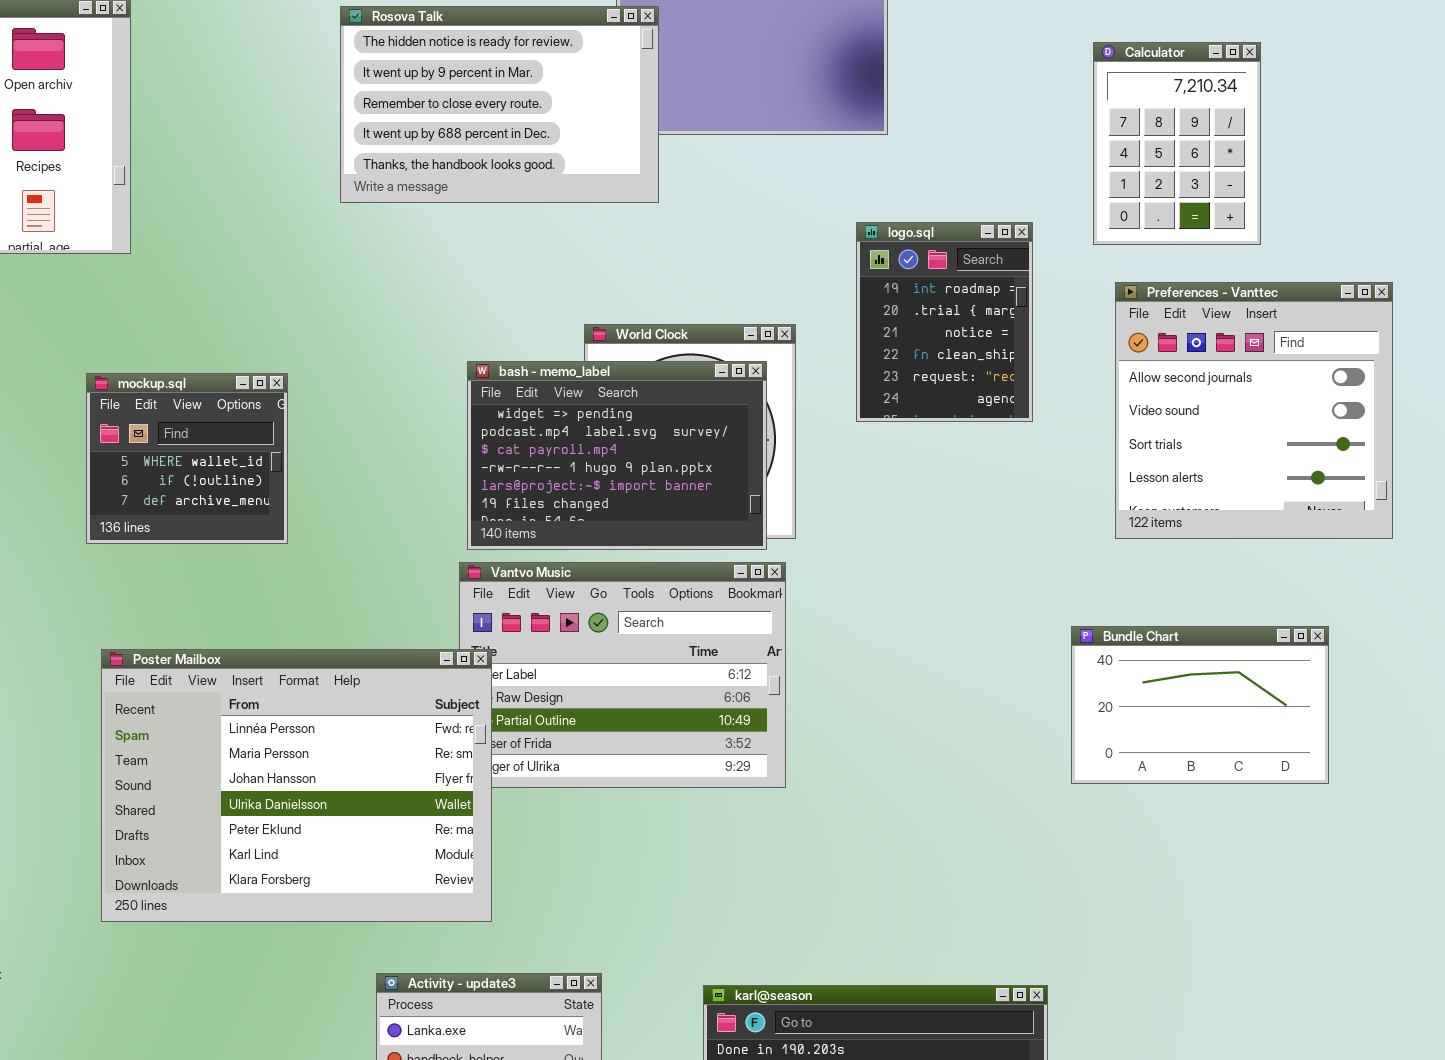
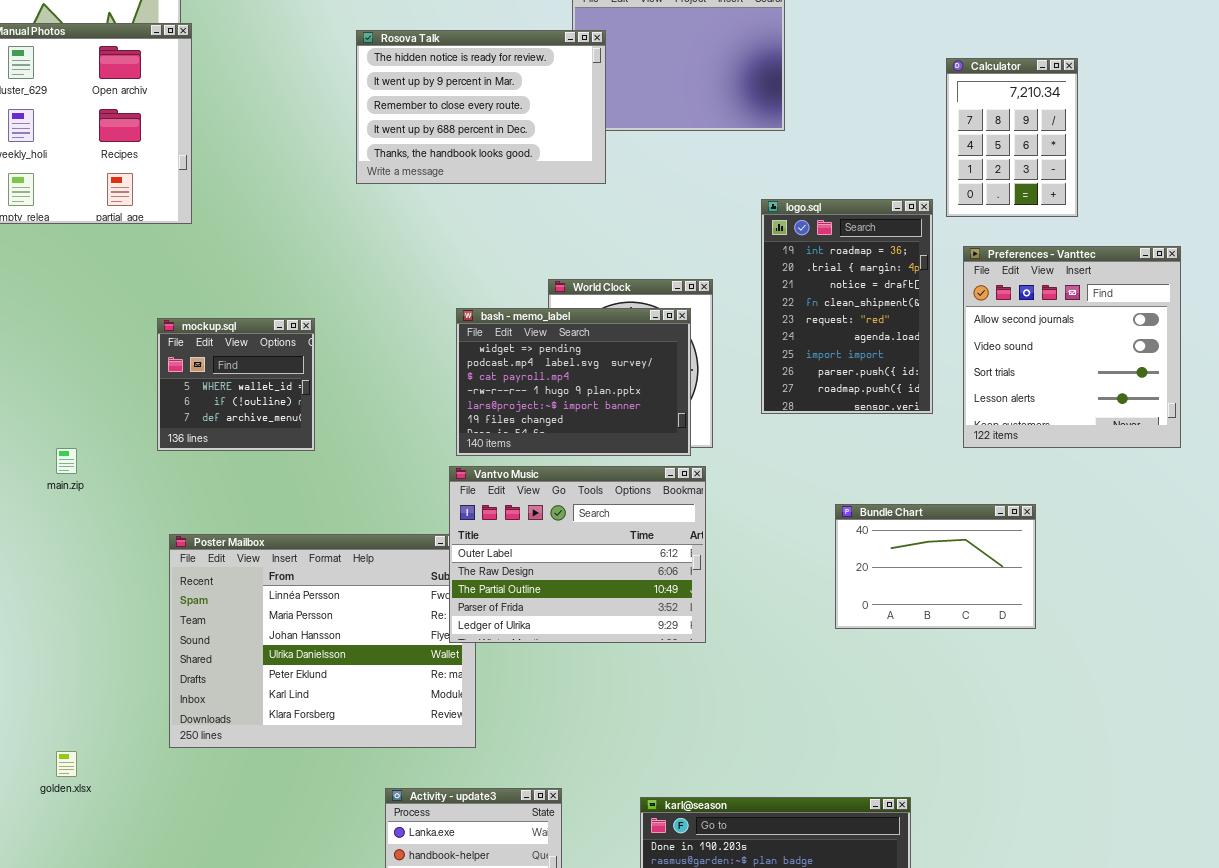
logo.sql: [856,222,1033,422] -> [761,199,933,414], resized
Vantvo Music: [459,562,786,788] -> [449,466,706,643], raised
Bundle Chart: [1071,626,1329,784] -> [835,504,1036,629], moved

